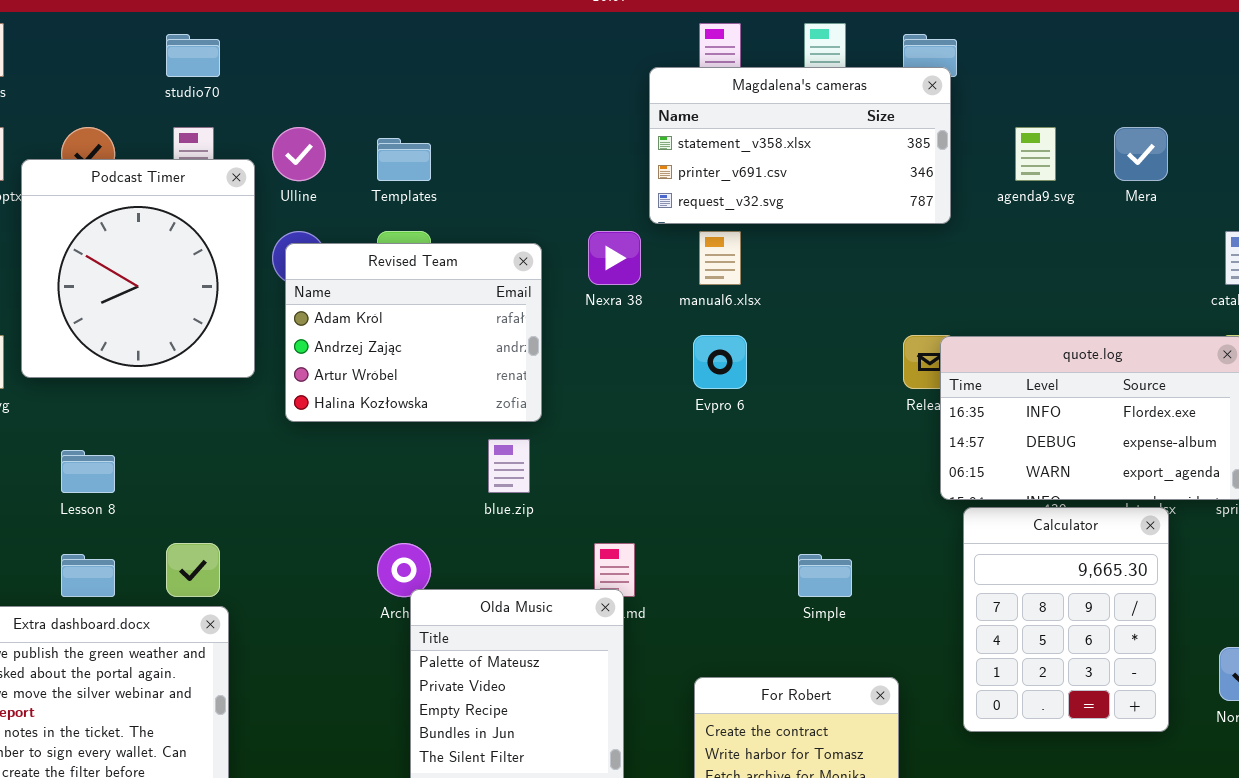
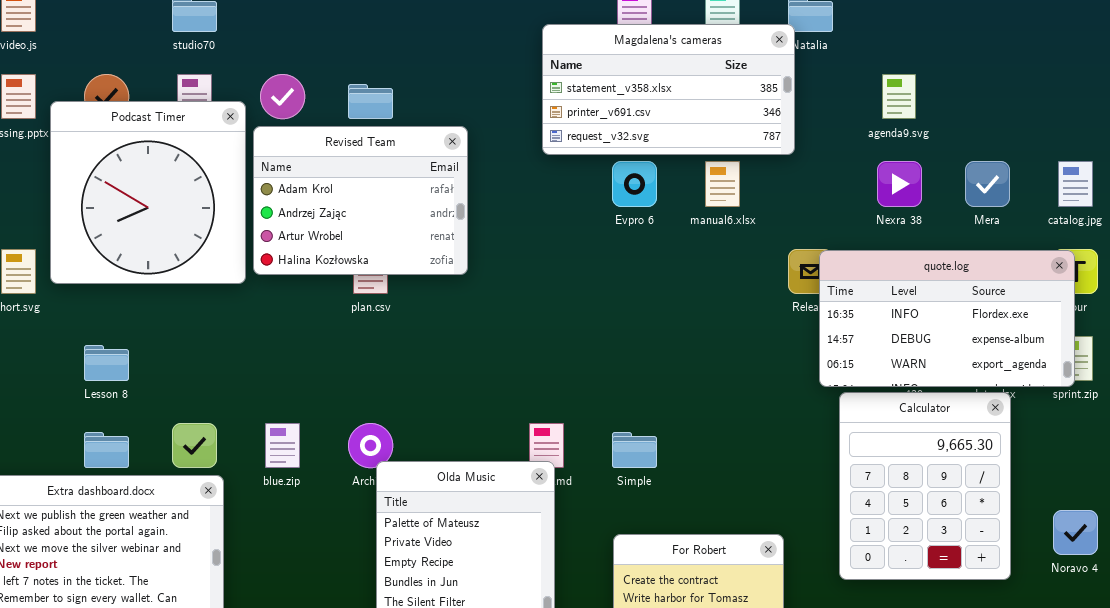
Magdalena's cameras: [649,67,951,224] -> [542,24,795,155], moved
Mera: [1114,127,1168,181] -> [965,161,1010,207], moved
Nexra 38: [588,231,641,285] -> [877,161,922,207], moved
manual6.xlsx: [699,231,741,285] -> [705,161,740,207], moved
Revised Team: [285,243,542,422] -> [253,126,468,275], moved
Evpro 6: [693,335,747,389] -> [612,161,657,207], moved
blue.zip: [488,439,530,493] -> [265,423,300,468], moved
Simple: [798,554,852,597] -> [612,432,657,468], moved

